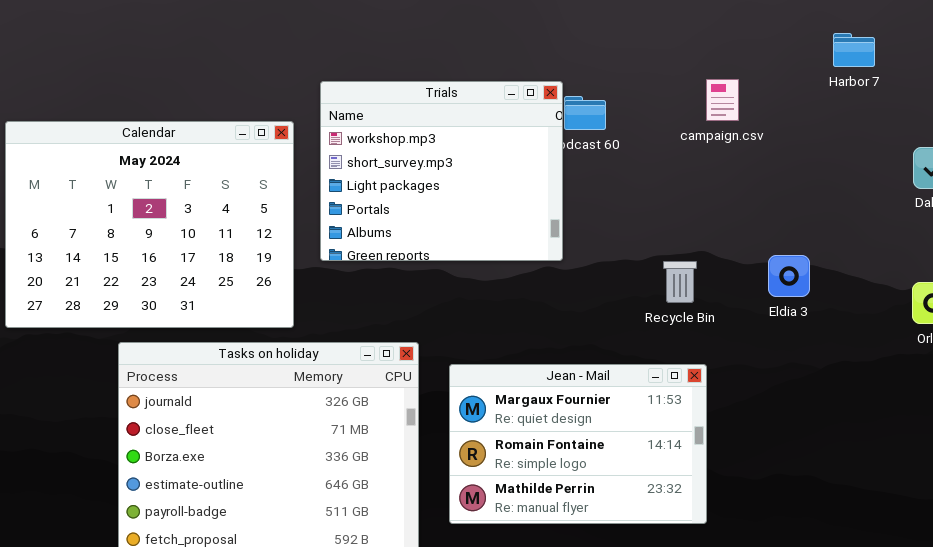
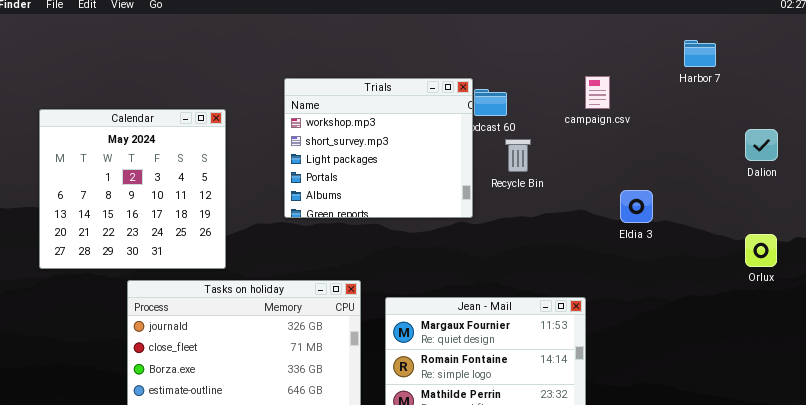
Calendar: [5,121,294,328] -> [39,109,226,269], resized
Eldia 3: [768,255,810,297] -> [620,190,653,223], moved
Recycle Bin: [663,261,697,303] -> [505,139,531,172], moved

